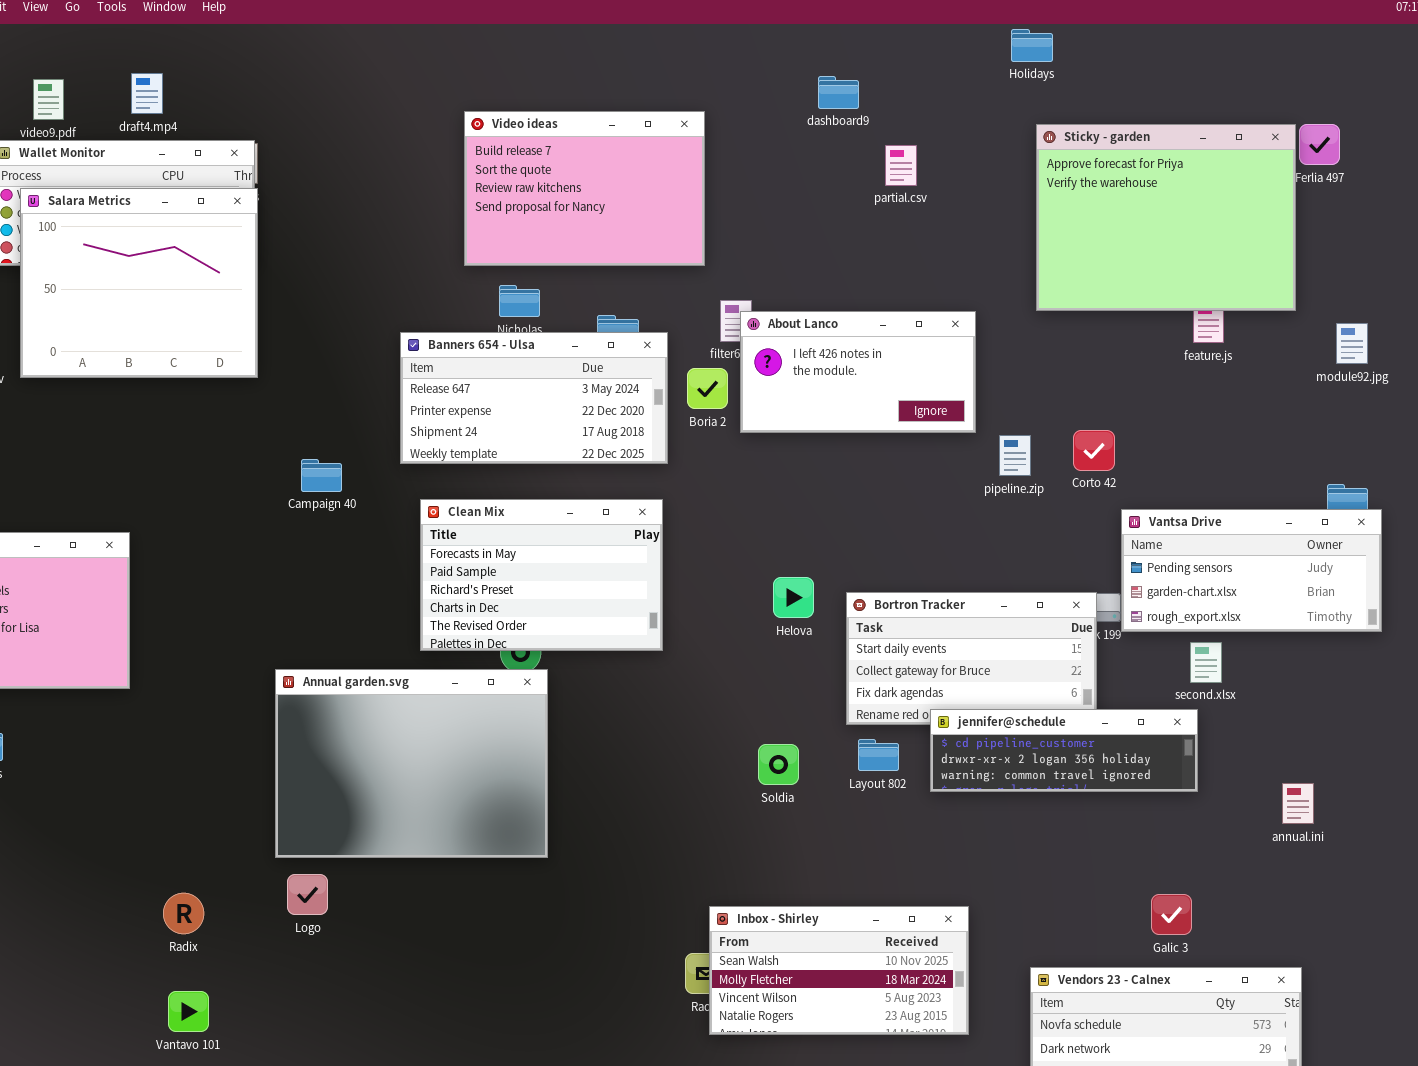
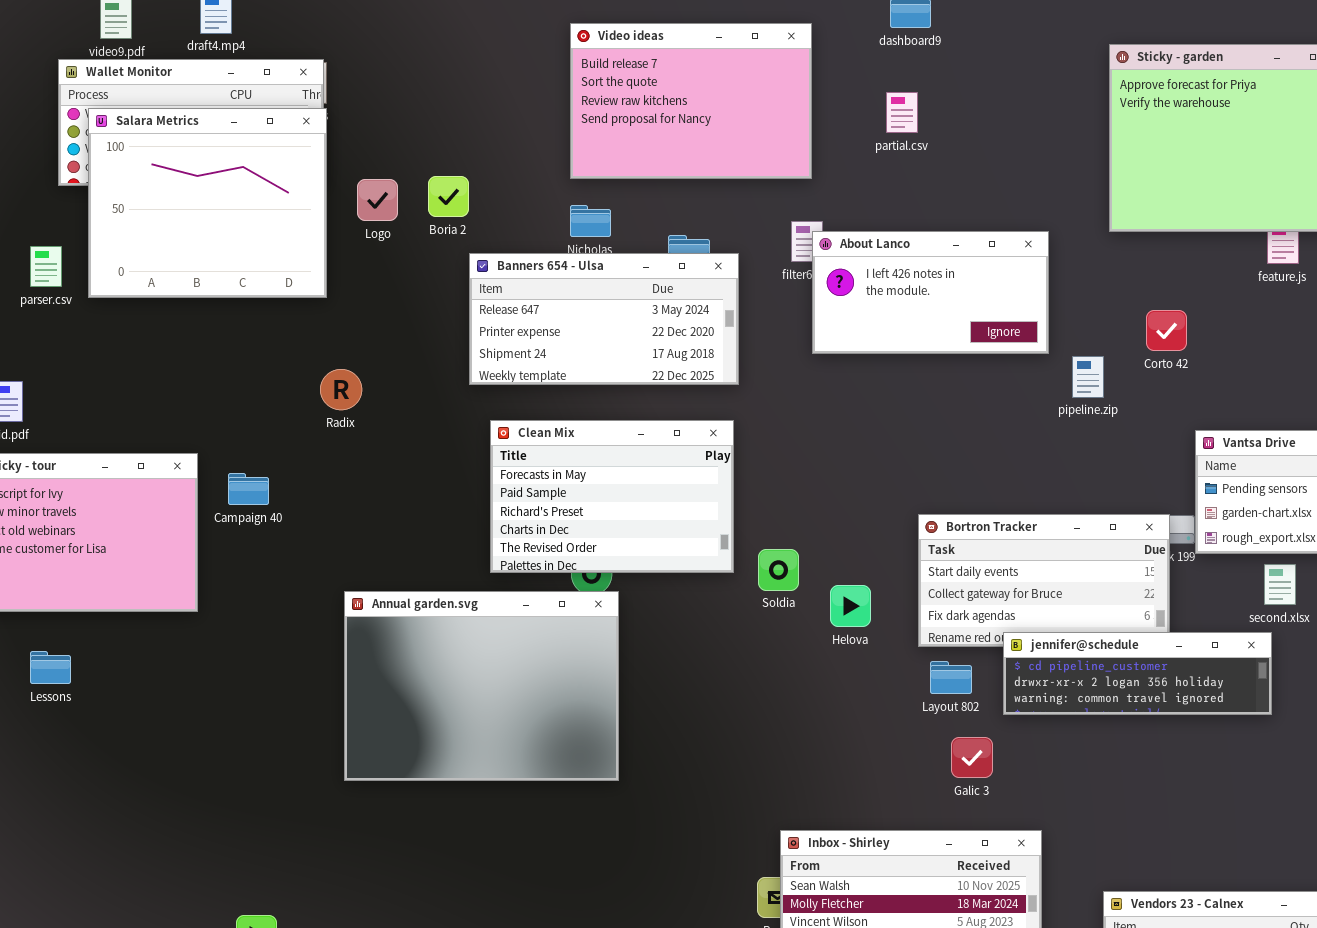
Video ideas: [464,111,705,266] -> [570,23,812,179], moved
partial.csv: [885,145,917,186] -> [886,92,918,133], moved
Boria 2: [687,368,728,409] -> [428,176,469,217], moved
Corto 42: [1073,430,1115,471] -> [1146,310,1187,351], moved
Campaign 40: [301,459,342,492] -> [228,473,269,505], moved
Helova: [773,577,814,618] -> [830,585,871,627], moved
Soldia: [758,744,799,785] -> [758,549,799,591], moved
Logo: [287,874,328,915] -> [357,179,398,221], moved
Radix: [163,893,204,934] -> [320,369,362,410], moved
Galic 3: [1151,894,1192,935] -> [951,737,993,778], moved

